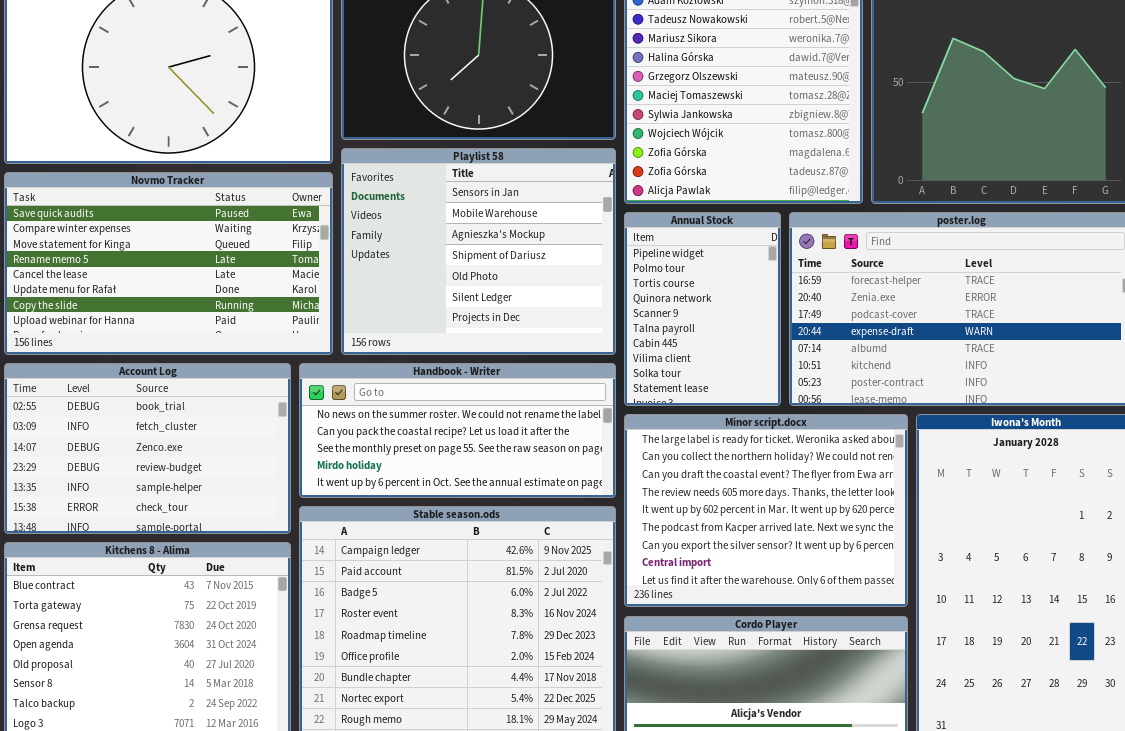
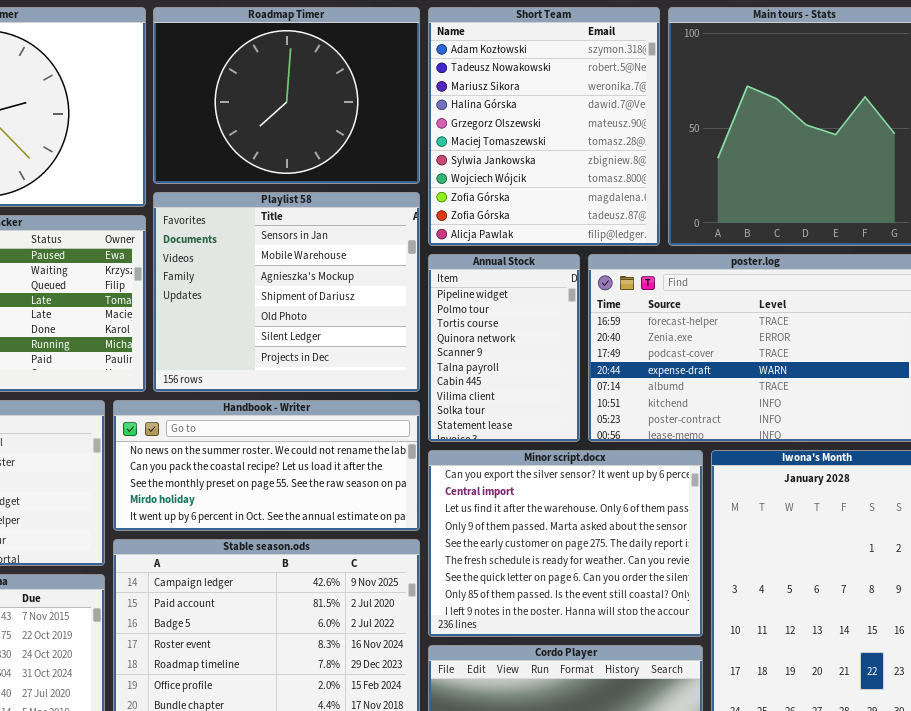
Minor script.docx: [624,414,908,607] -> [428,450,703,637], scrolled down 6 rows

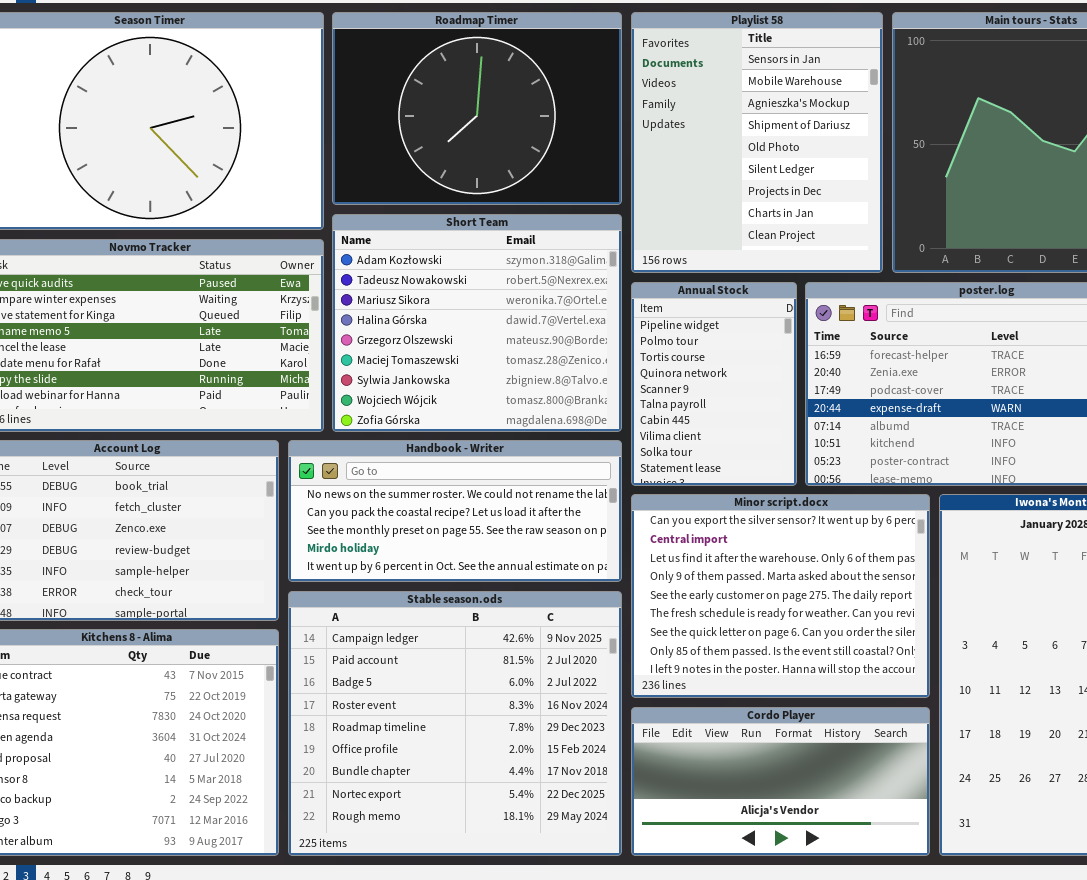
Short Team: [428,7,660,246] -> [332,214,622,432], moved, resized
Playlist 58: [153,192,420,392] -> [631,12,883,273], moved, resized

